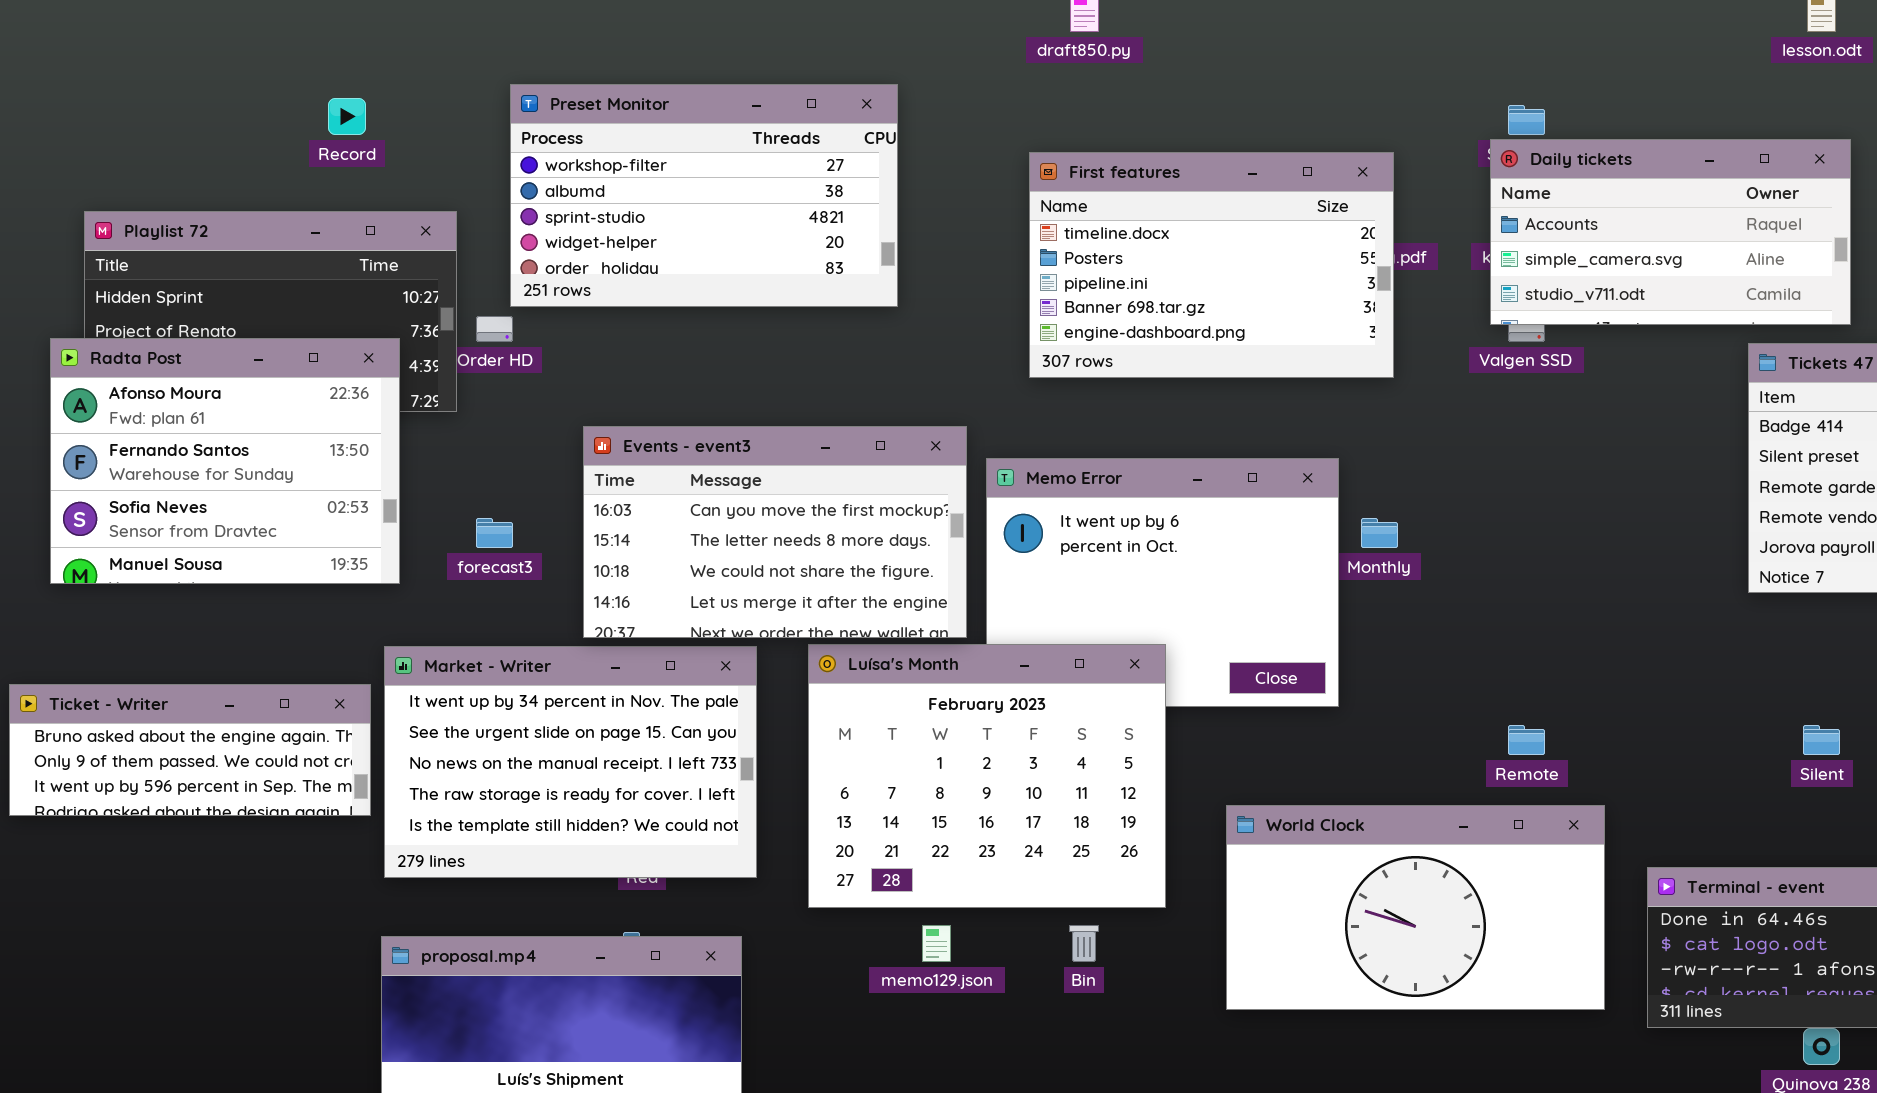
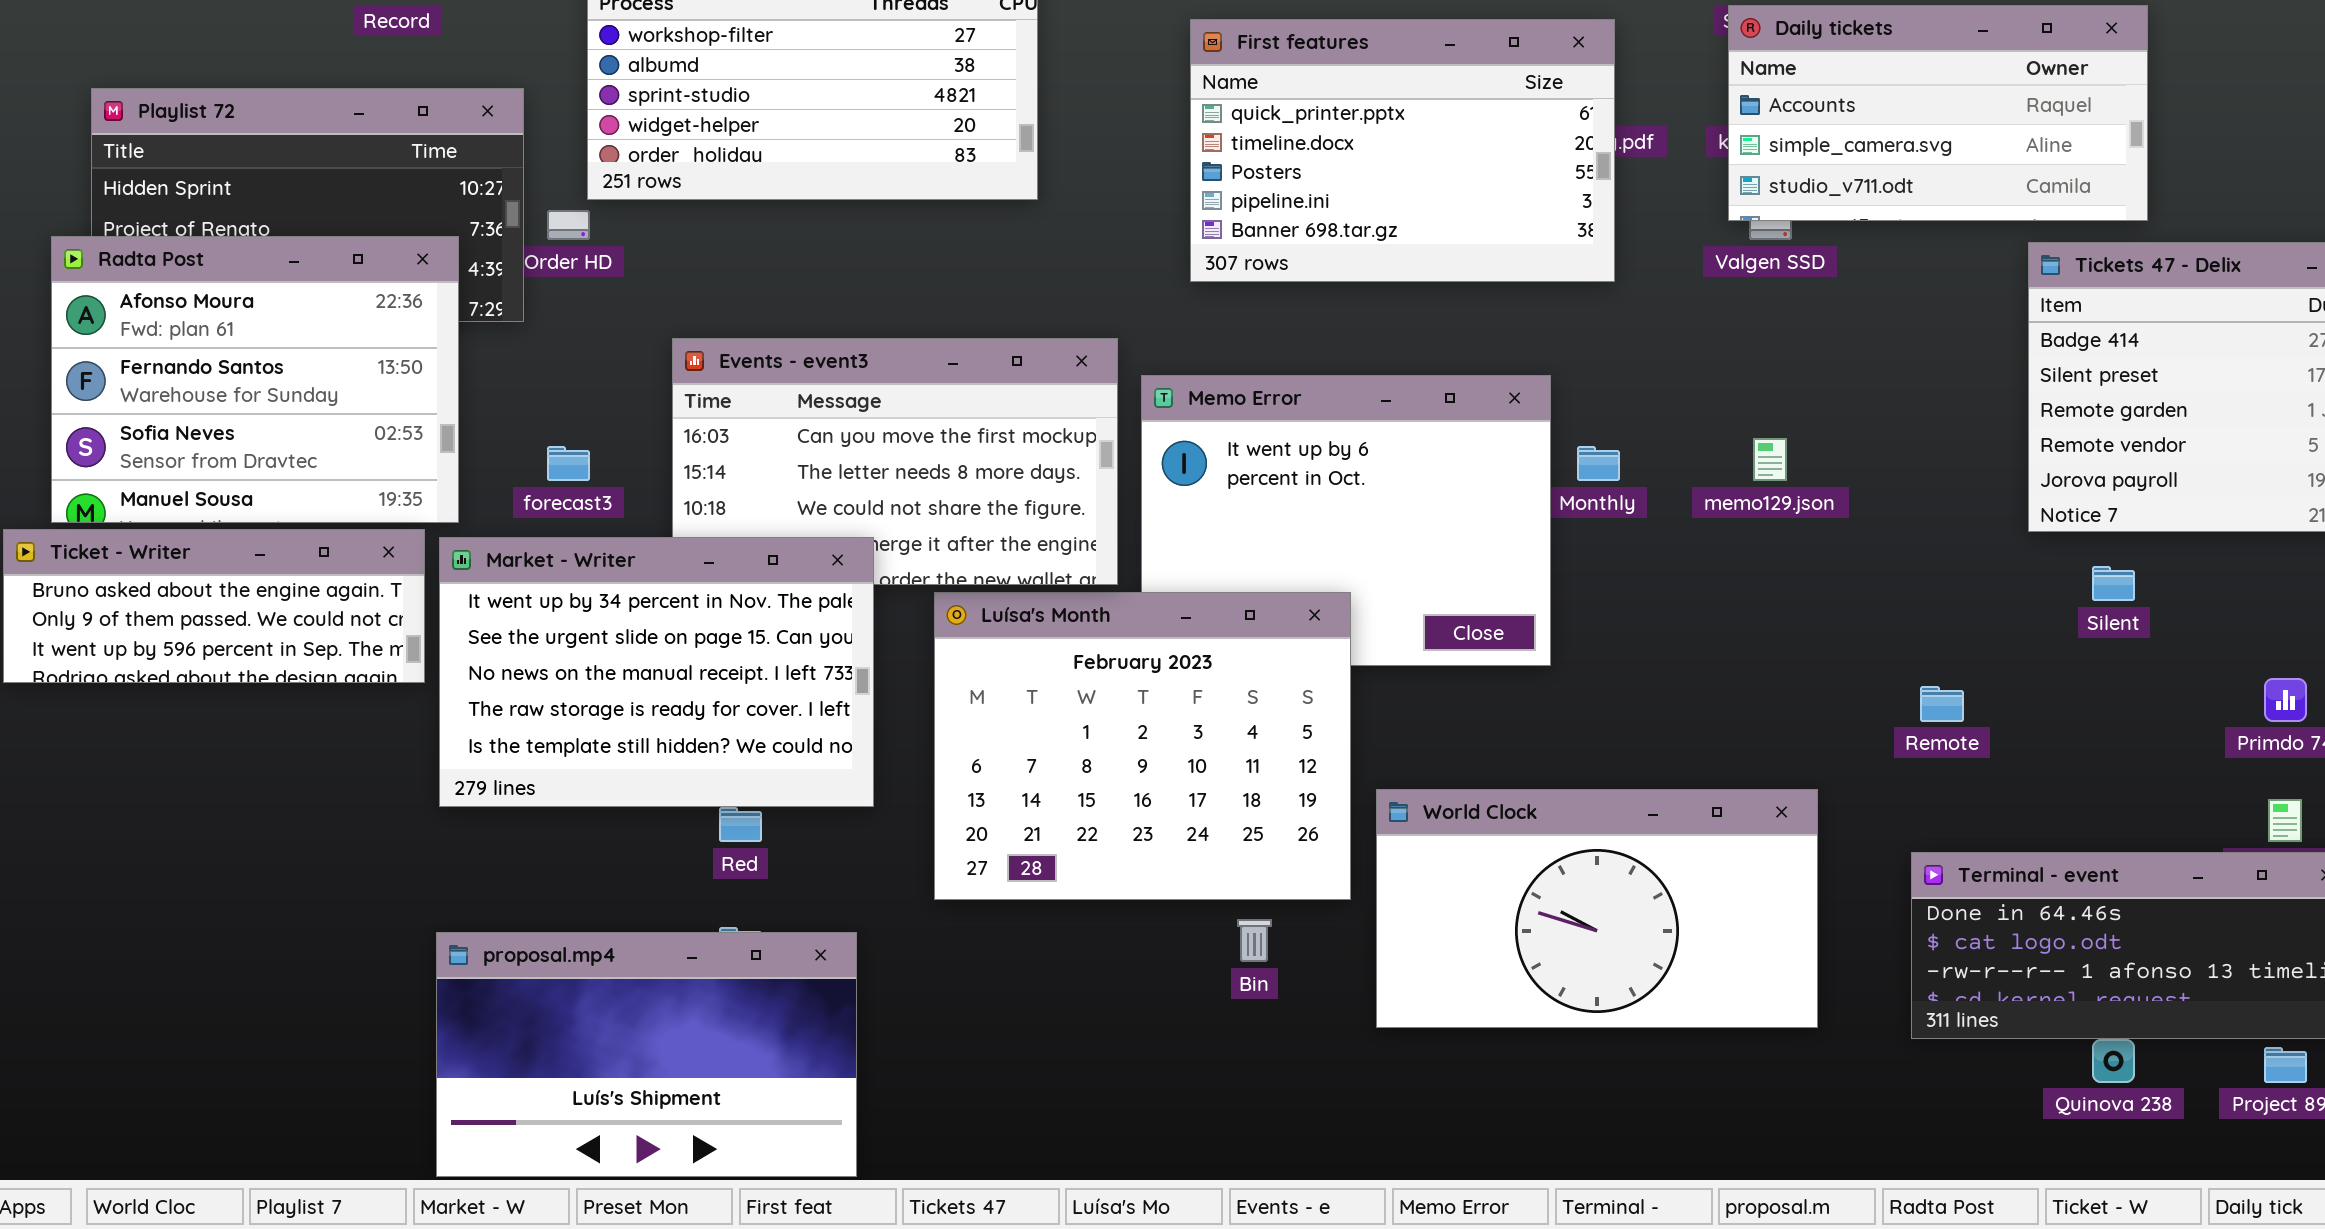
First features: [1029,152,1394,378] -> [1190,19,1615,282], scrolled up 1 row
Market - Writer: [384,646,757,878] -> [439,537,874,807], moved
Ticket - Writer: [9,684,371,816] -> [3,529,425,683], moved
Remote: [1508,725,1545,755] -> [1920,686,1964,722], moved
Silent: [1803,725,1840,755] -> [2092,566,2135,601], moved
World Clock: [1226,805,1605,1010] -> [1376,789,1818,1028], moved
memo129.json: [922,925,951,962] -> [1753,438,1787,481], moved

